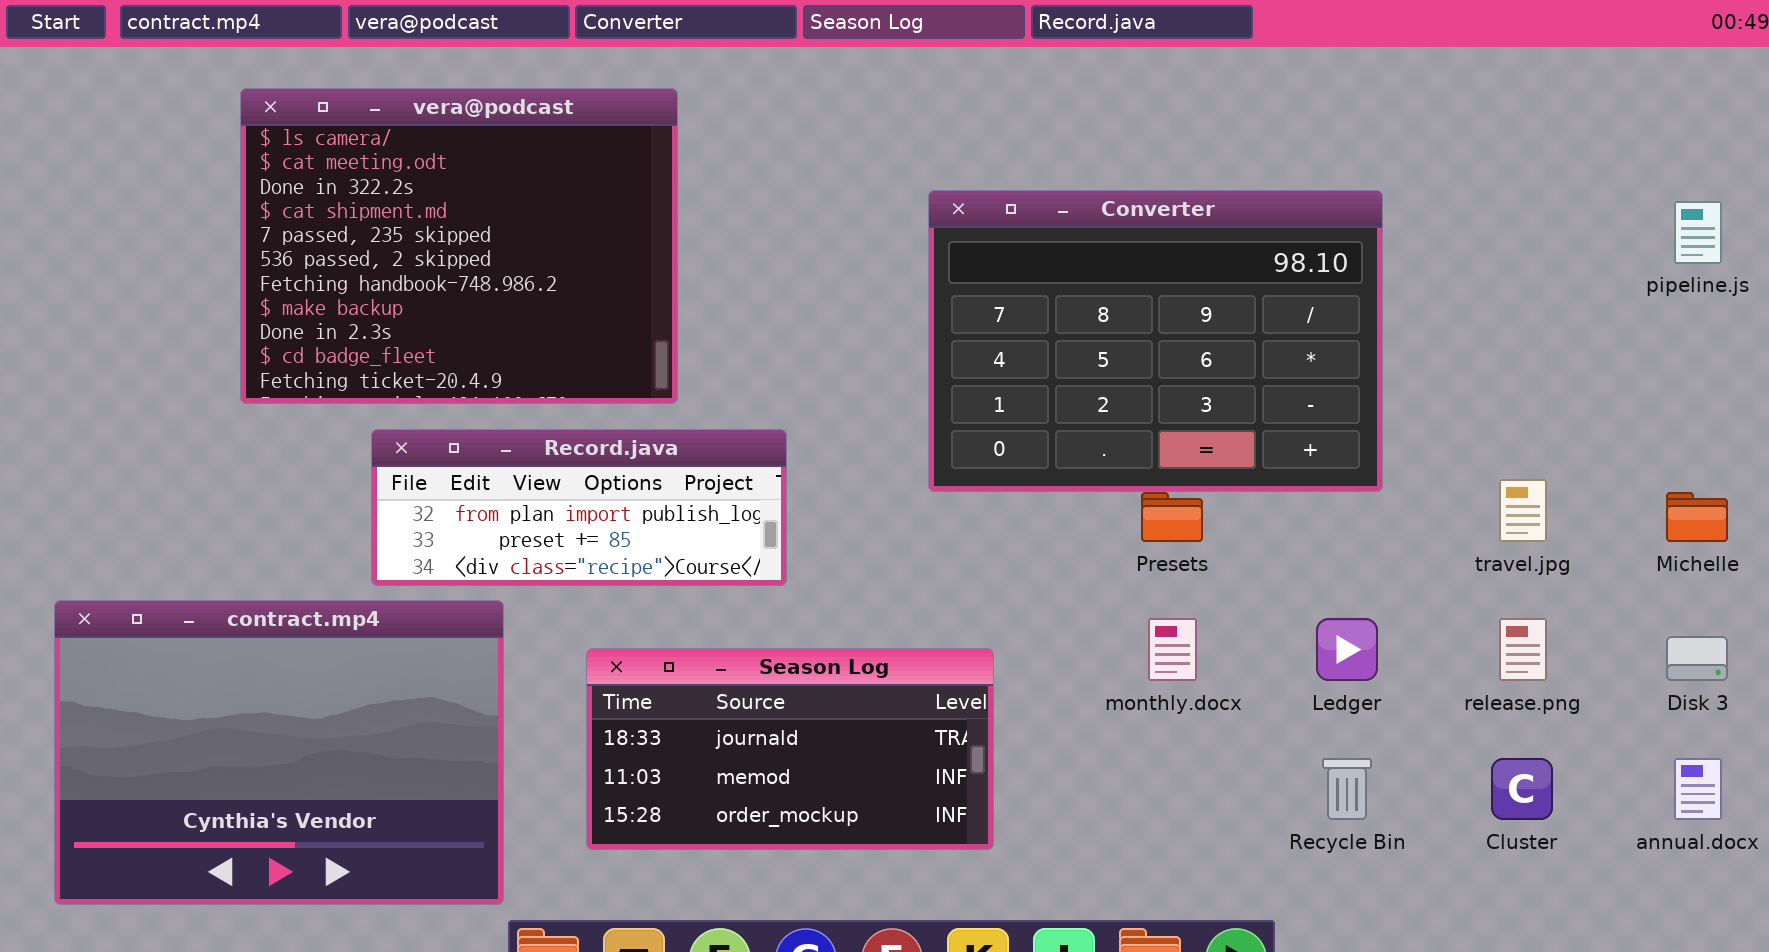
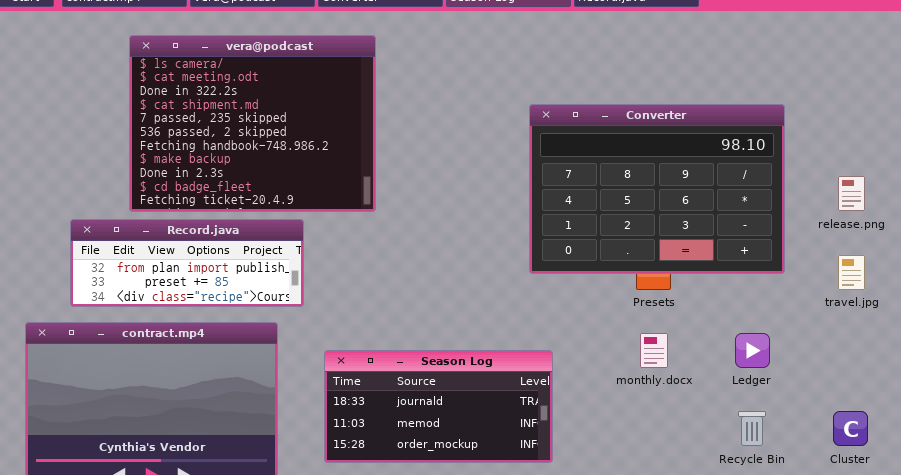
Converter: [928,190,1383,492] -> [529,104,785,274], moved
Record.java: [371,429,787,586] -> [70,219,304,307], moved
release.png: [1499,618,1547,681] -> [838,176,865,211], moved

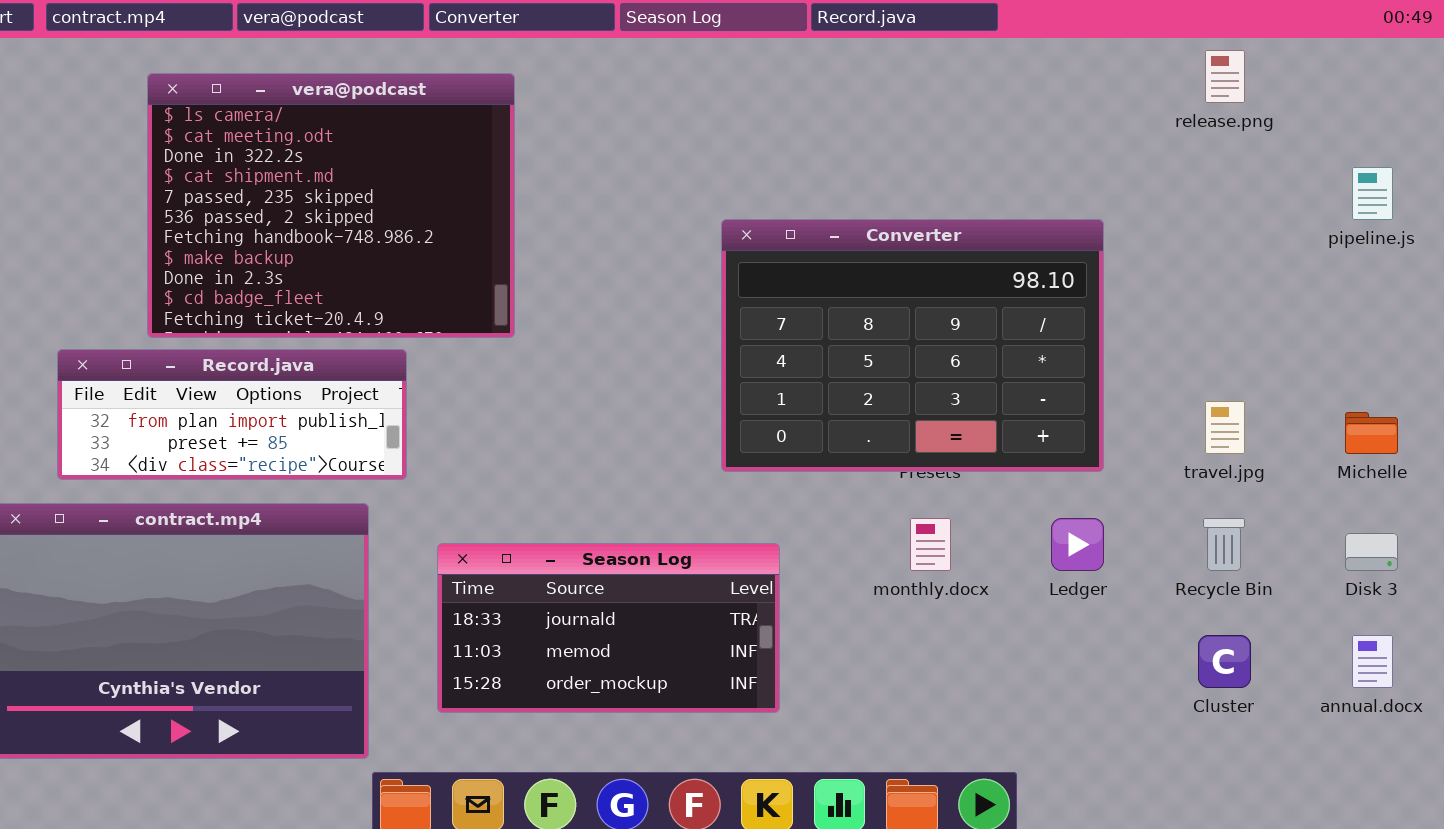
Converter: [529,104,785,274] -> [721,219,1104,472], moved
release.png: [838,176,865,211] -> [1205,50,1245,103], moved
Recycle Bin: [738,411,766,446] -> [1203,518,1245,571], moved

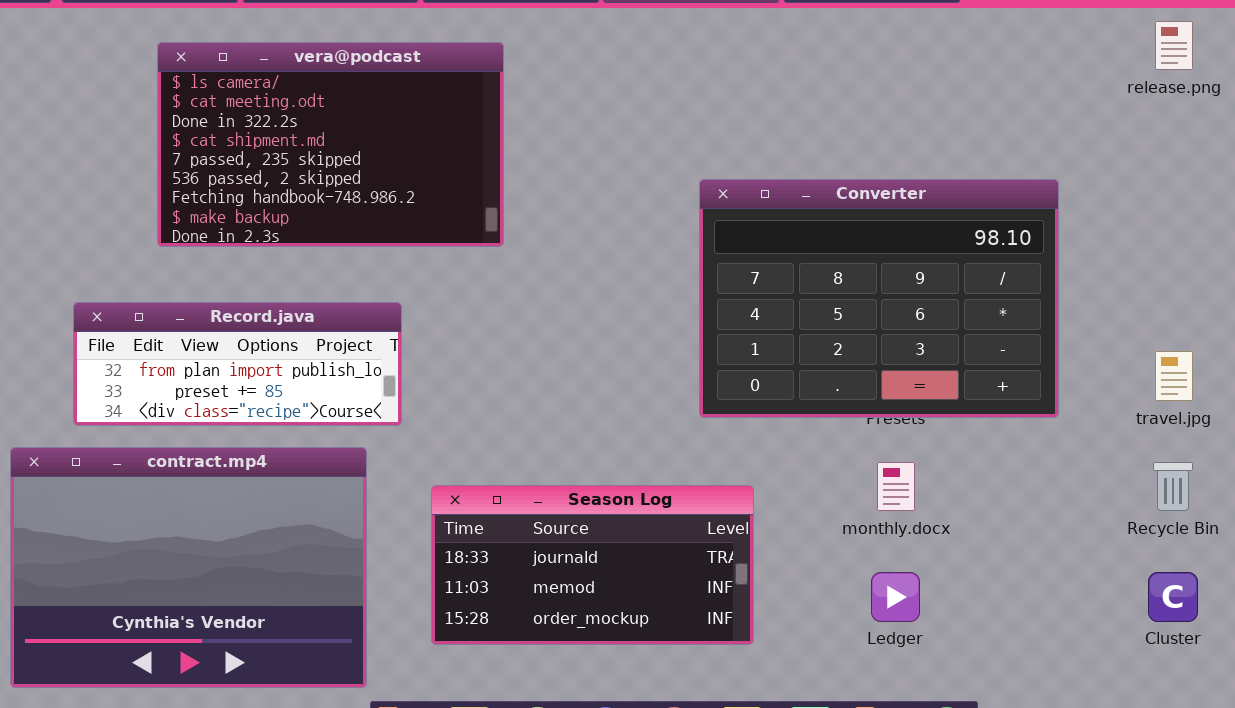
vera@podcast: [147,73,515,338] -> [157,42,504,247], resized
Ledger: [1051,518,1104,571] -> [871,572,920,622], moved

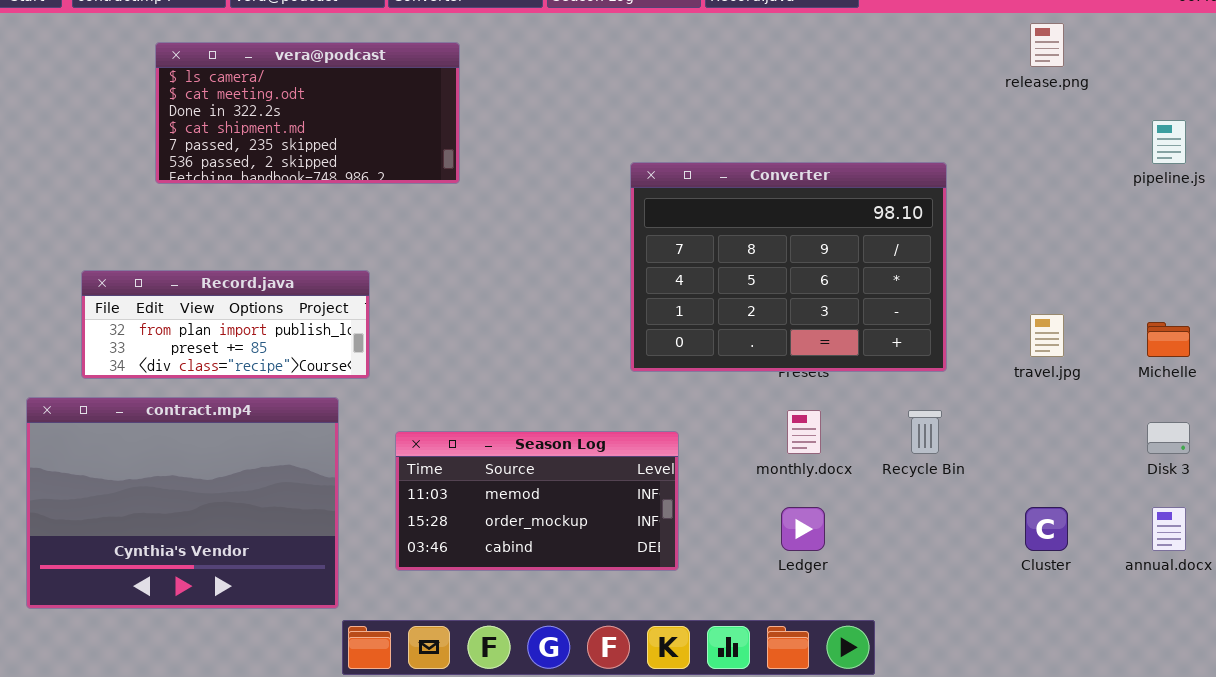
vera@podcast: [157,42,504,247] -> [155,42,460,184], resized
Recycle Bin: [1153,462,1193,511] -> [908,410,942,454], moved
Season Log: [431,485,754,645] -> [395,431,679,571], scrolled down 1 row

